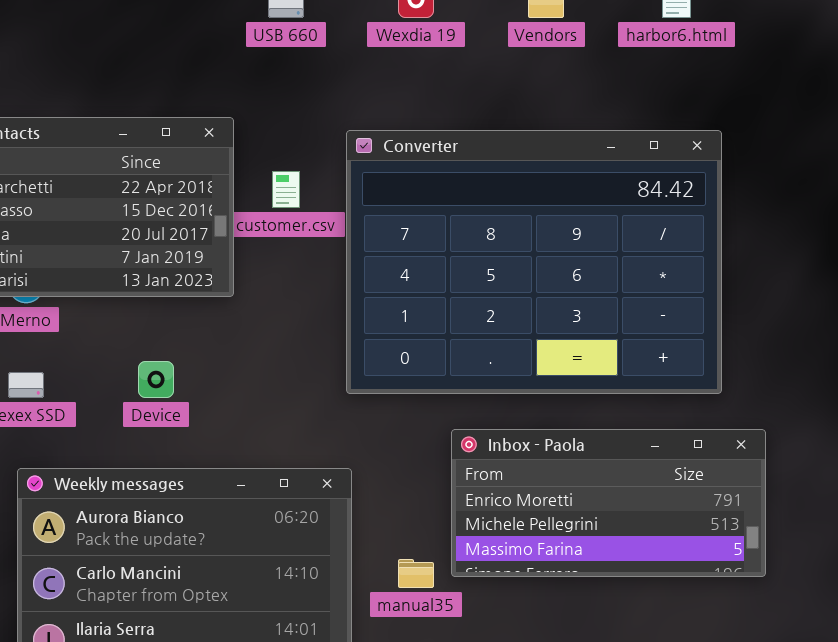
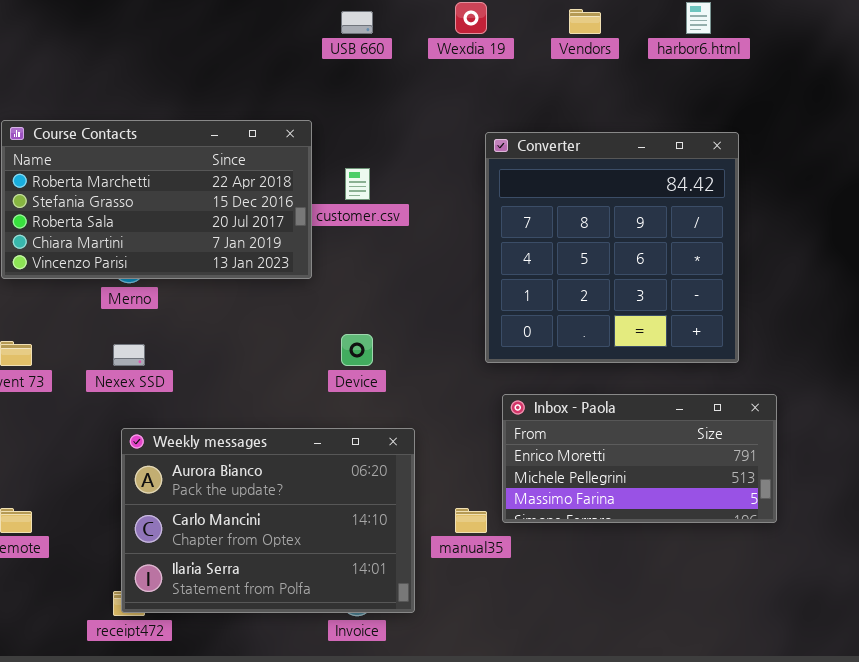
Converter: [346,130,722,394] -> [485,132,739,363], resized
Device: [138,361,174,398] -> [341,334,373,366], moved

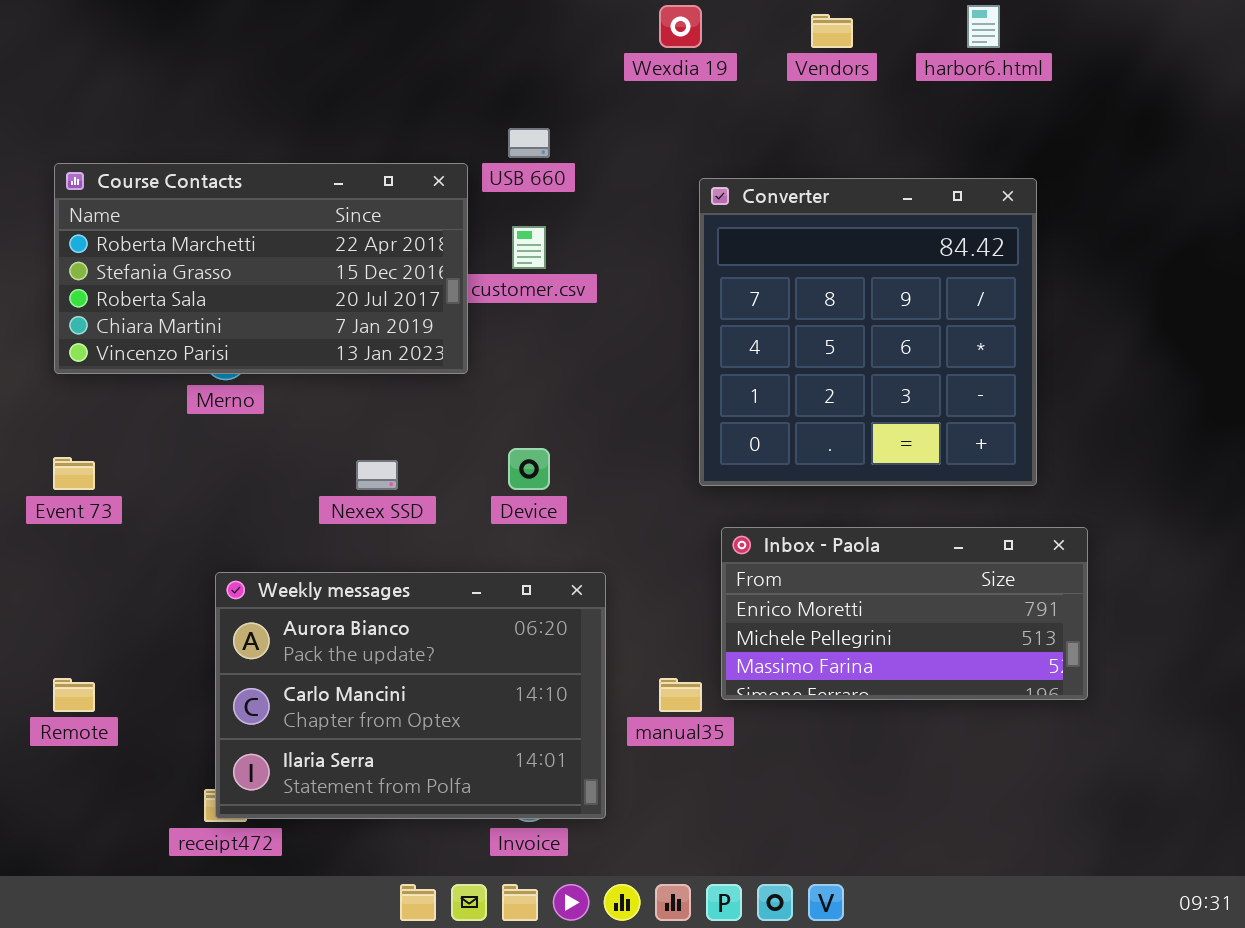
USB 660: [341,11,373,34] -> [508,128,550,158], moved
Nexex SSD: [113,344,145,366] -> [356,460,398,490], moved

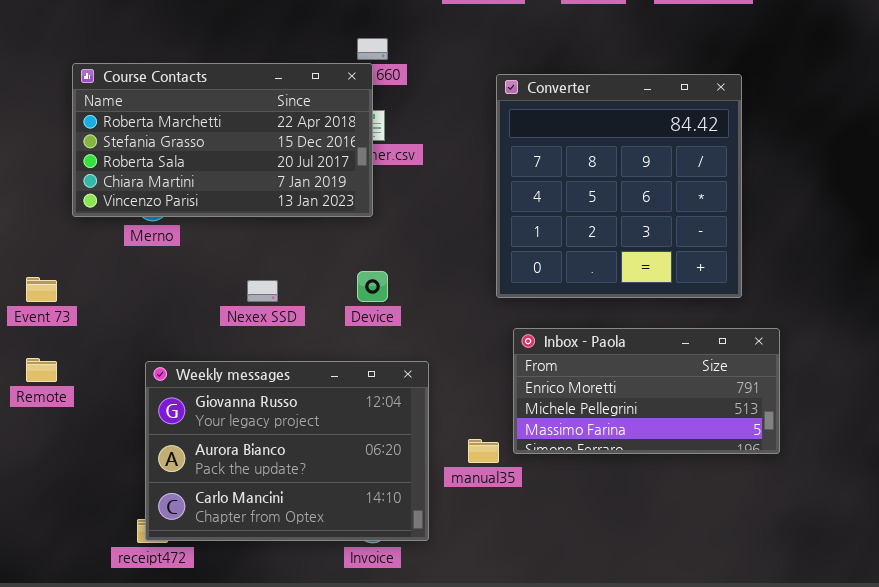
Course Contacts: [54,163,468,374] -> [72,63,373,217], moved
Weekly messages: [215,572,606,819] -> [145,361,429,541], scrolled up 1 row
Remote: [53,678,95,712] -> [26,358,57,382], moved

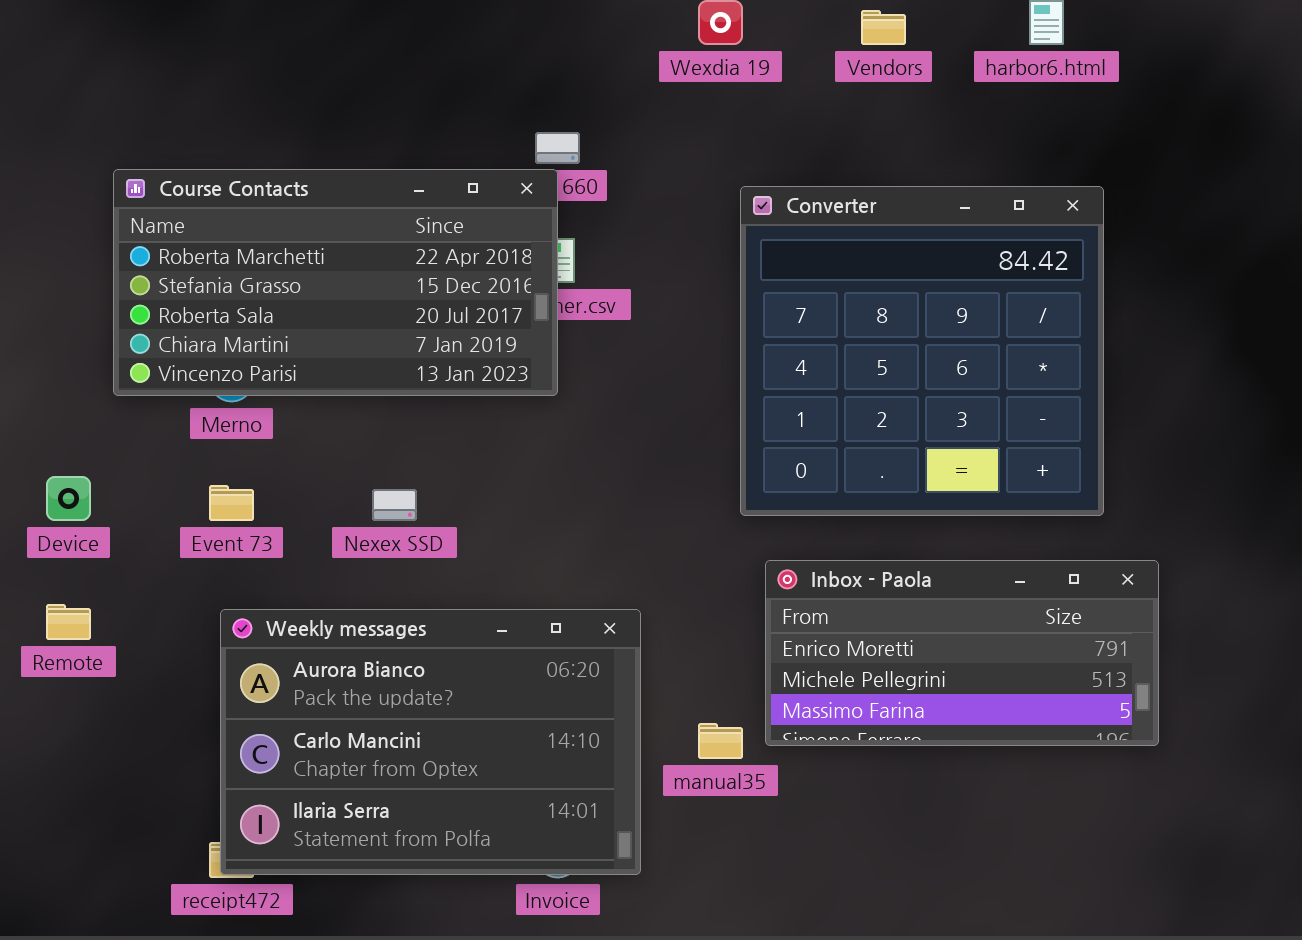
Device: [357,271,388,302] -> [46,476,91,521], moved
Event 73: [26,277,57,302] -> [209,485,254,521], moved
Weekly messages: [145,361,429,541] -> [220,609,641,875], scrolled down 1 row

